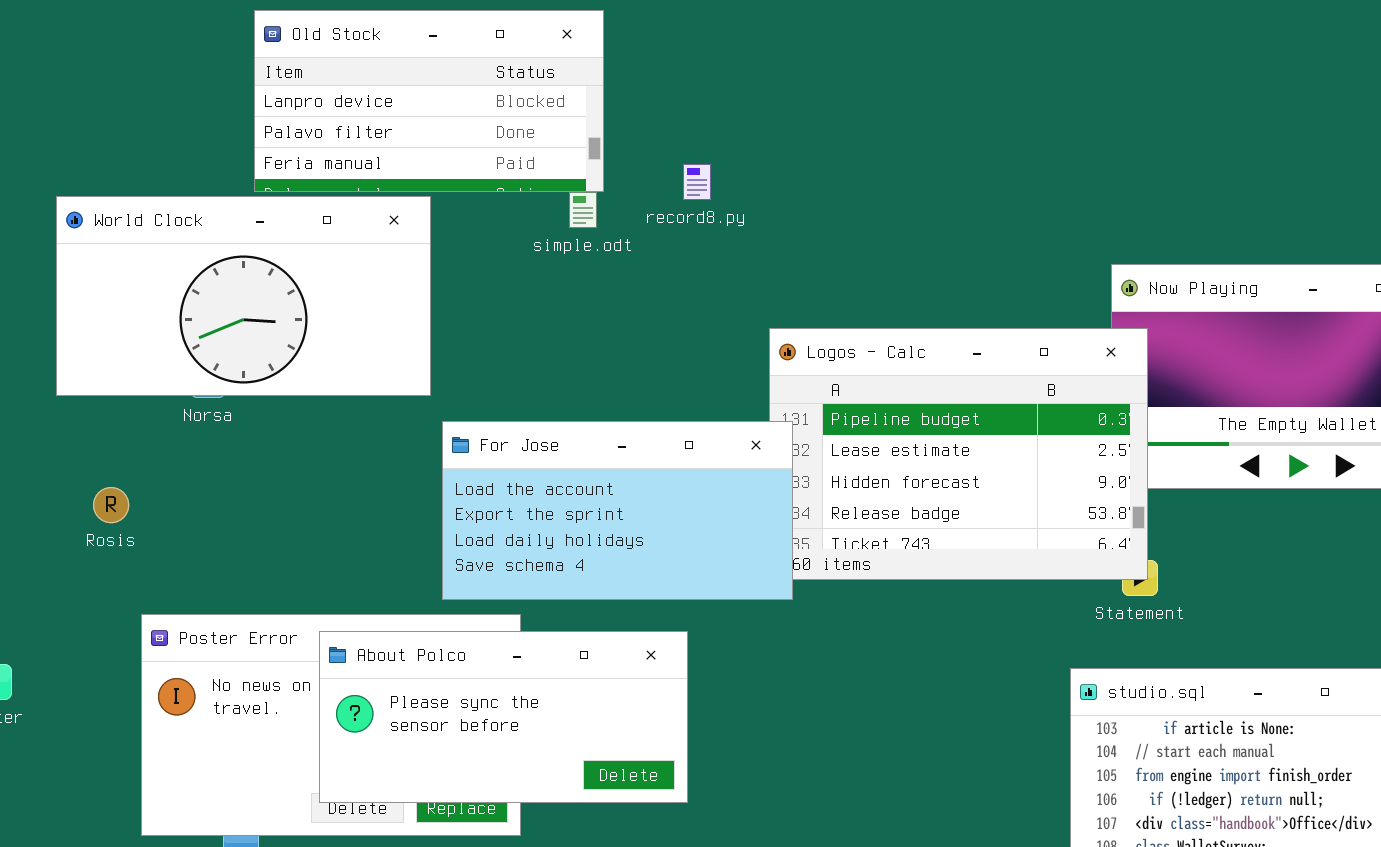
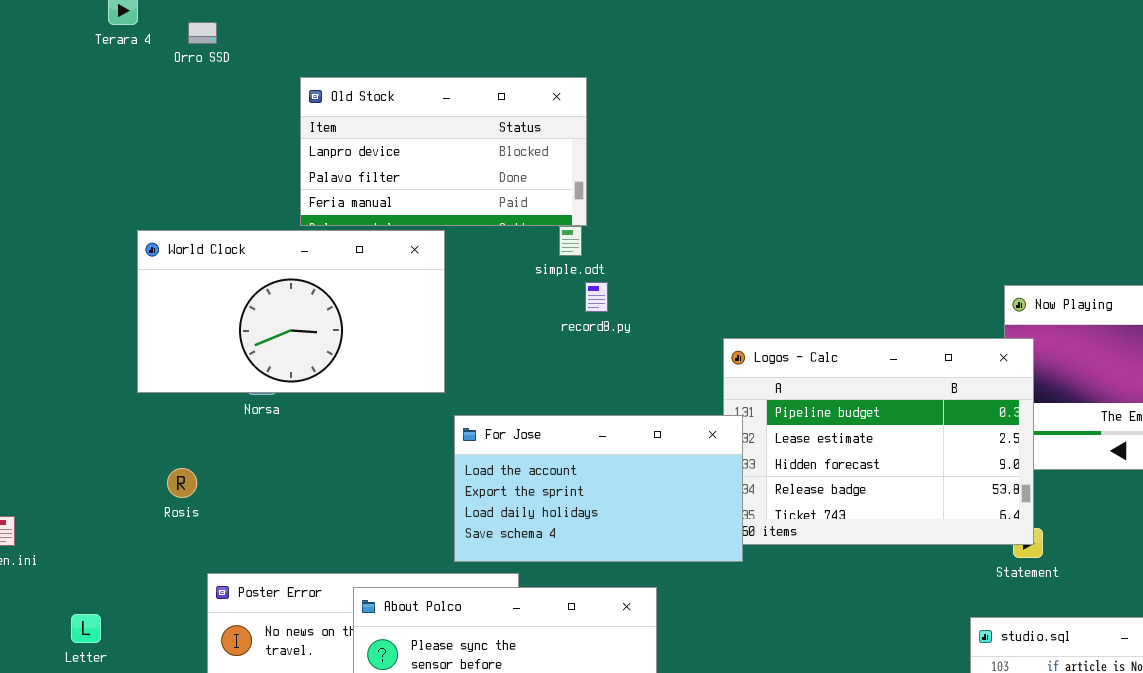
record8.py: [683,164,711,200] -> [585,282,608,312], moved

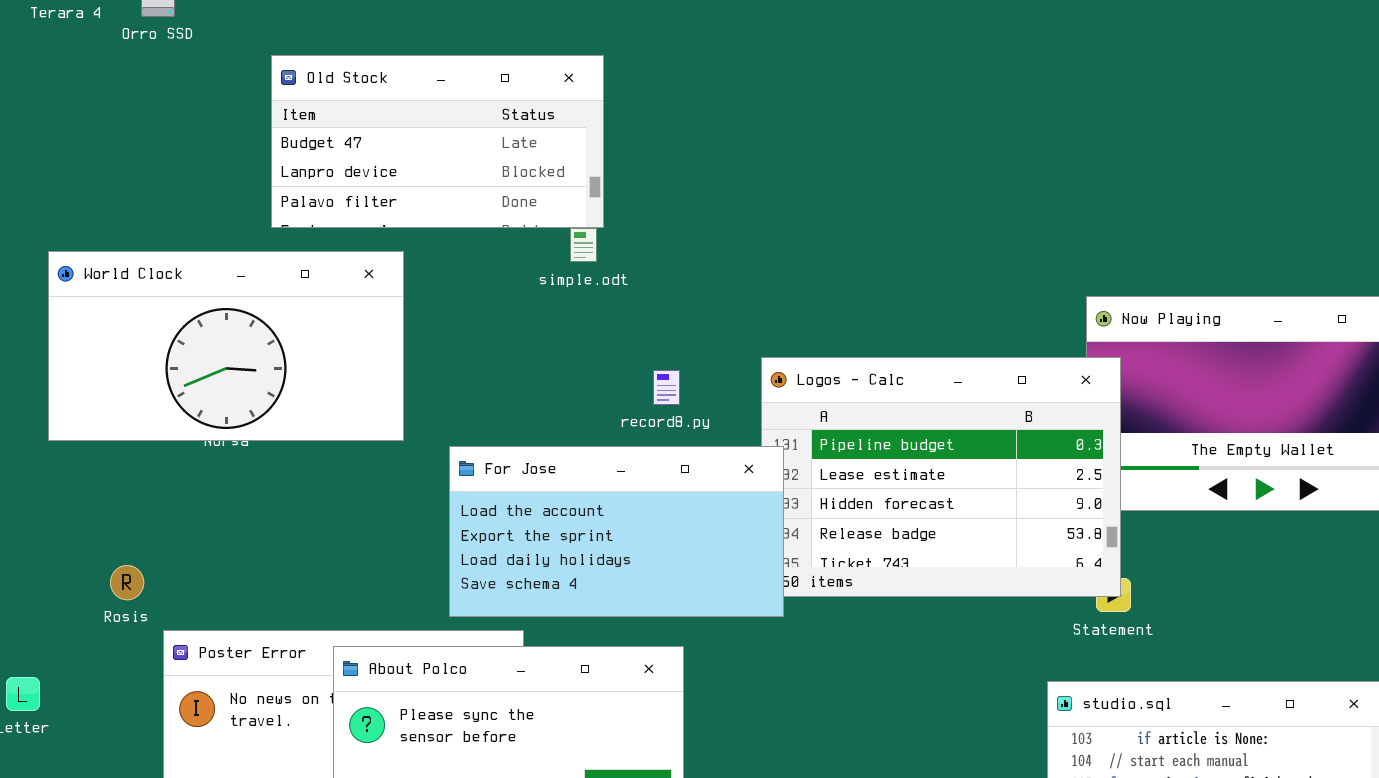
Old Stock: [300,77,587,226] -> [271,55,604,228], scrolled up 1 row
World Clock: [137,230,445,393] -> [48,251,404,441], moved
record8.py: [585,282,608,312] -> [653,370,680,405], moved
Rosis: [167,468,197,498] -> [110,565,144,600], moved

